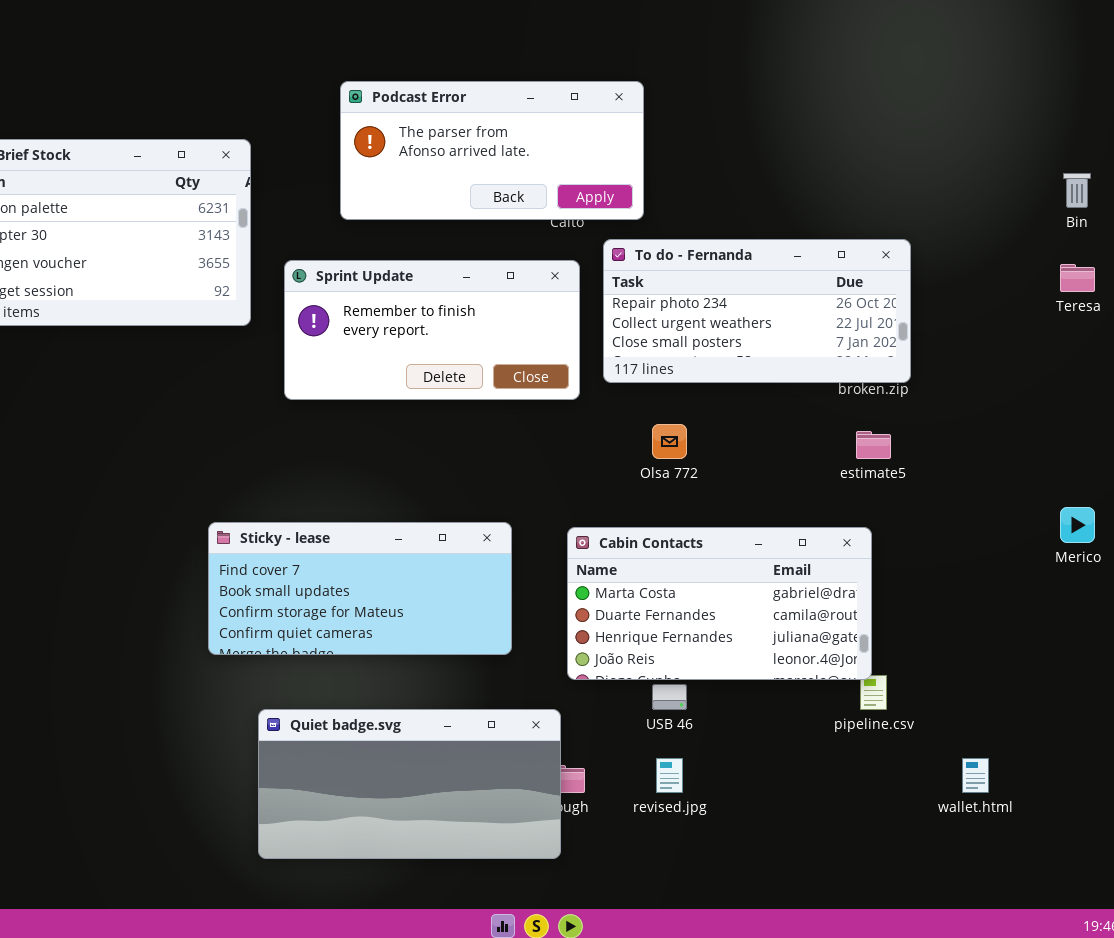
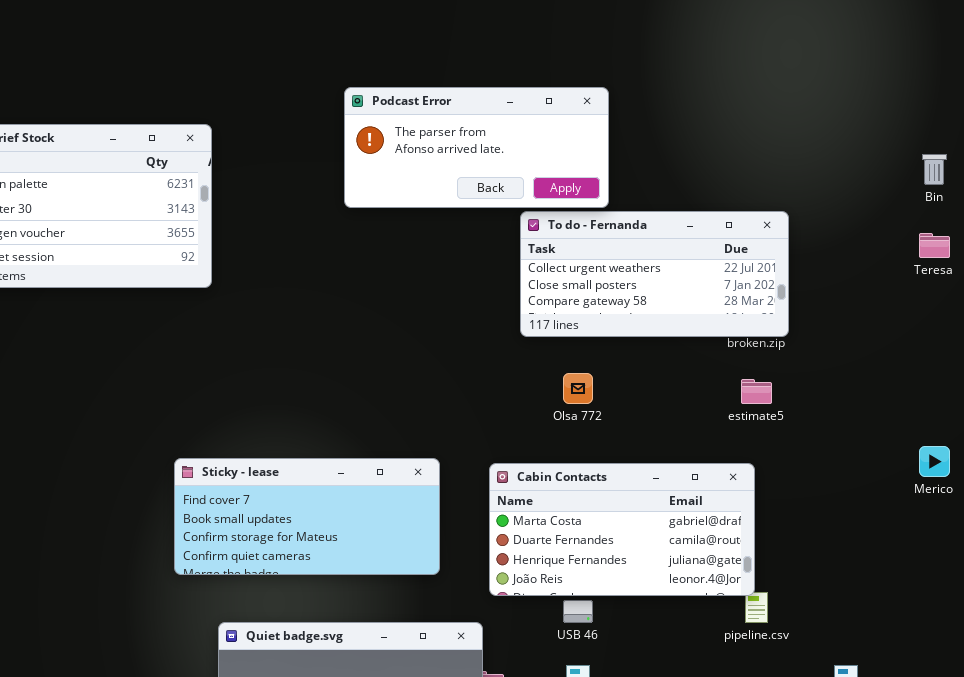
Podcast Error: [340,81,644,220] -> [344,87,609,208], moved
To do - Fernanda: [603,239,911,383] -> [520,211,789,337], scrolled down 1 row
Sprint Update: [284,260,580,400] -> none, closed

